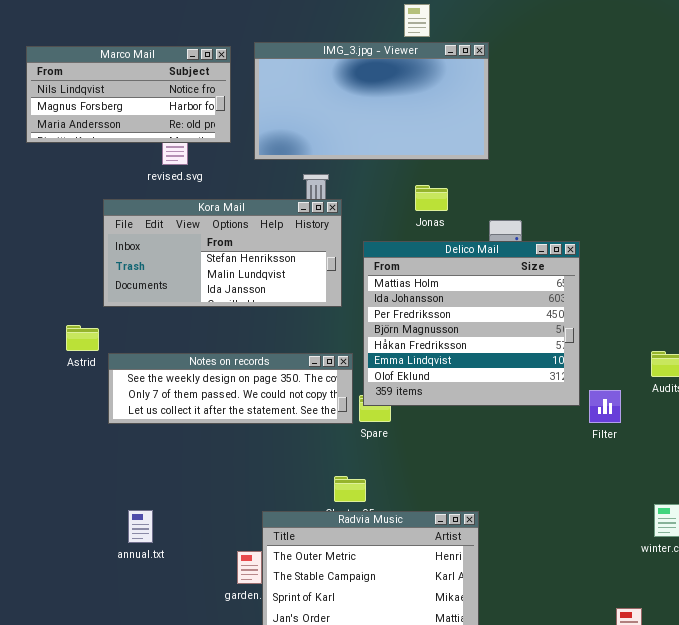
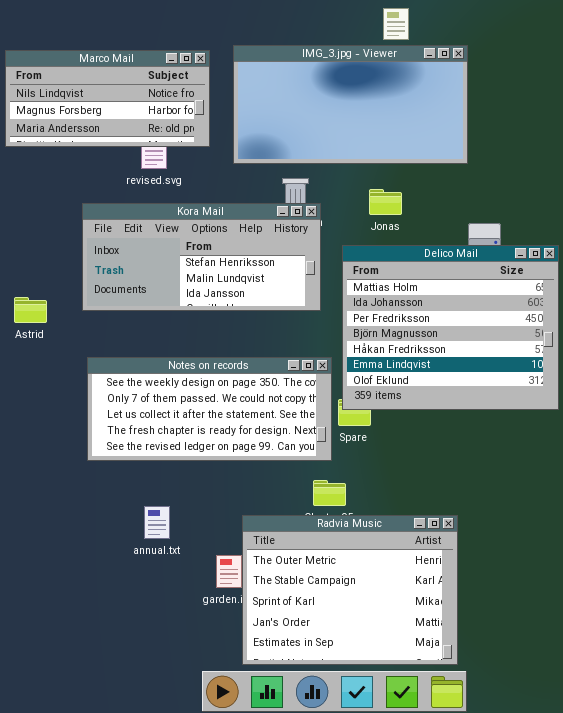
Jonas: [415,185,448,211] -> [369,189,402,215], moved
Astrid: [66,325,99,351] -> [14,297,47,323], moved
Notes on records: [108,353,353,424] -> [87,357,332,461], resized
annual.txt: [128,510,153,543] -> [144,506,170,539], moved

